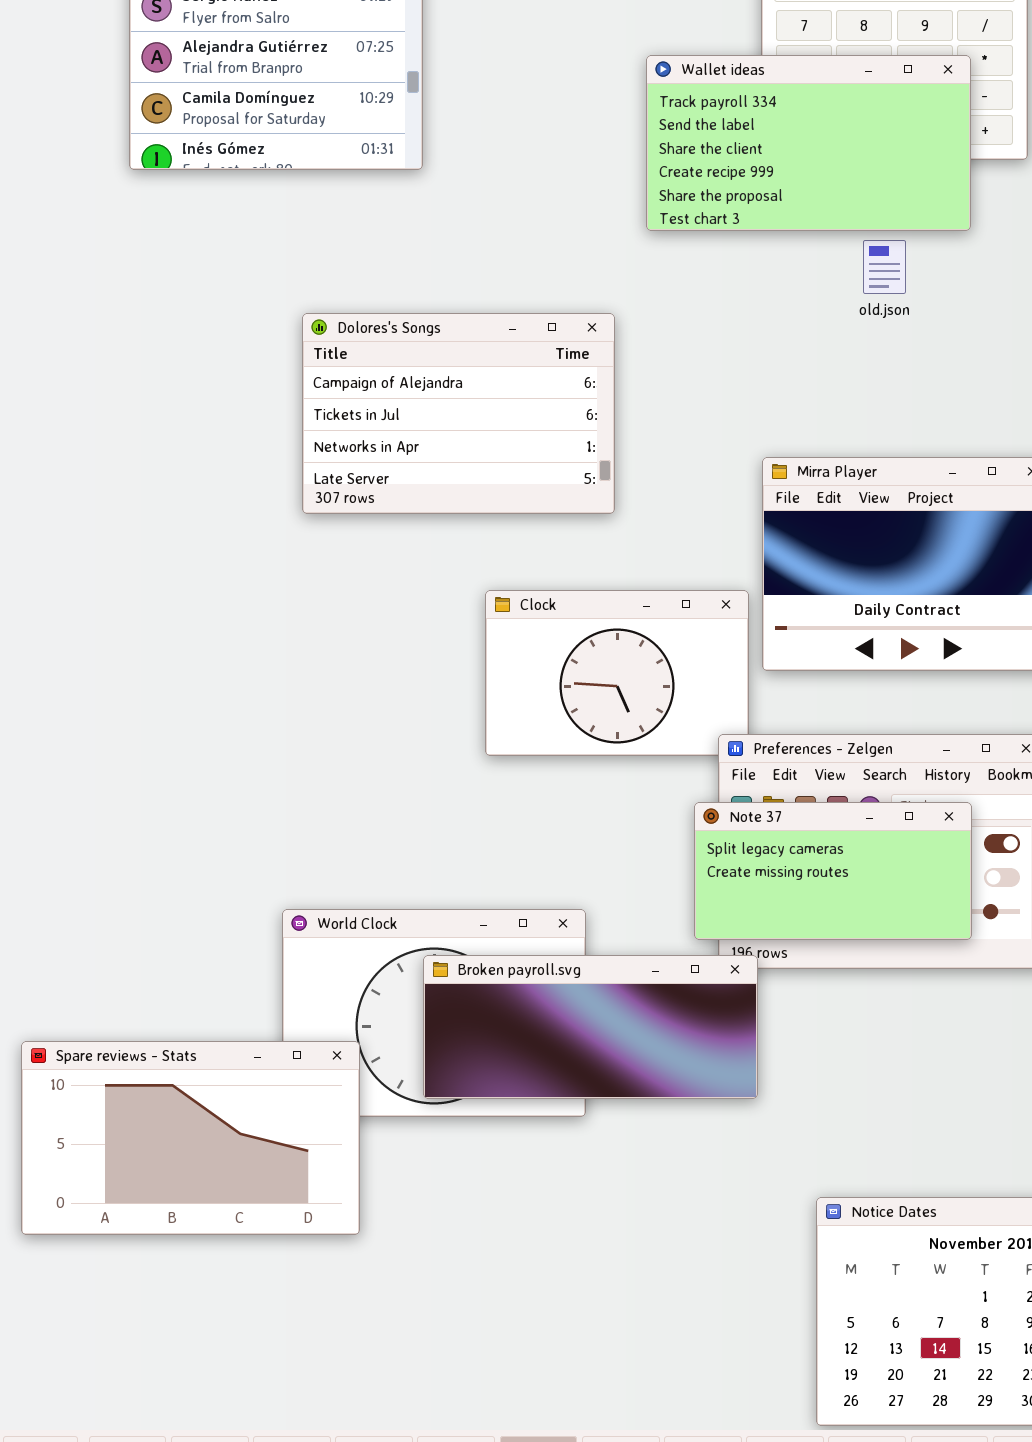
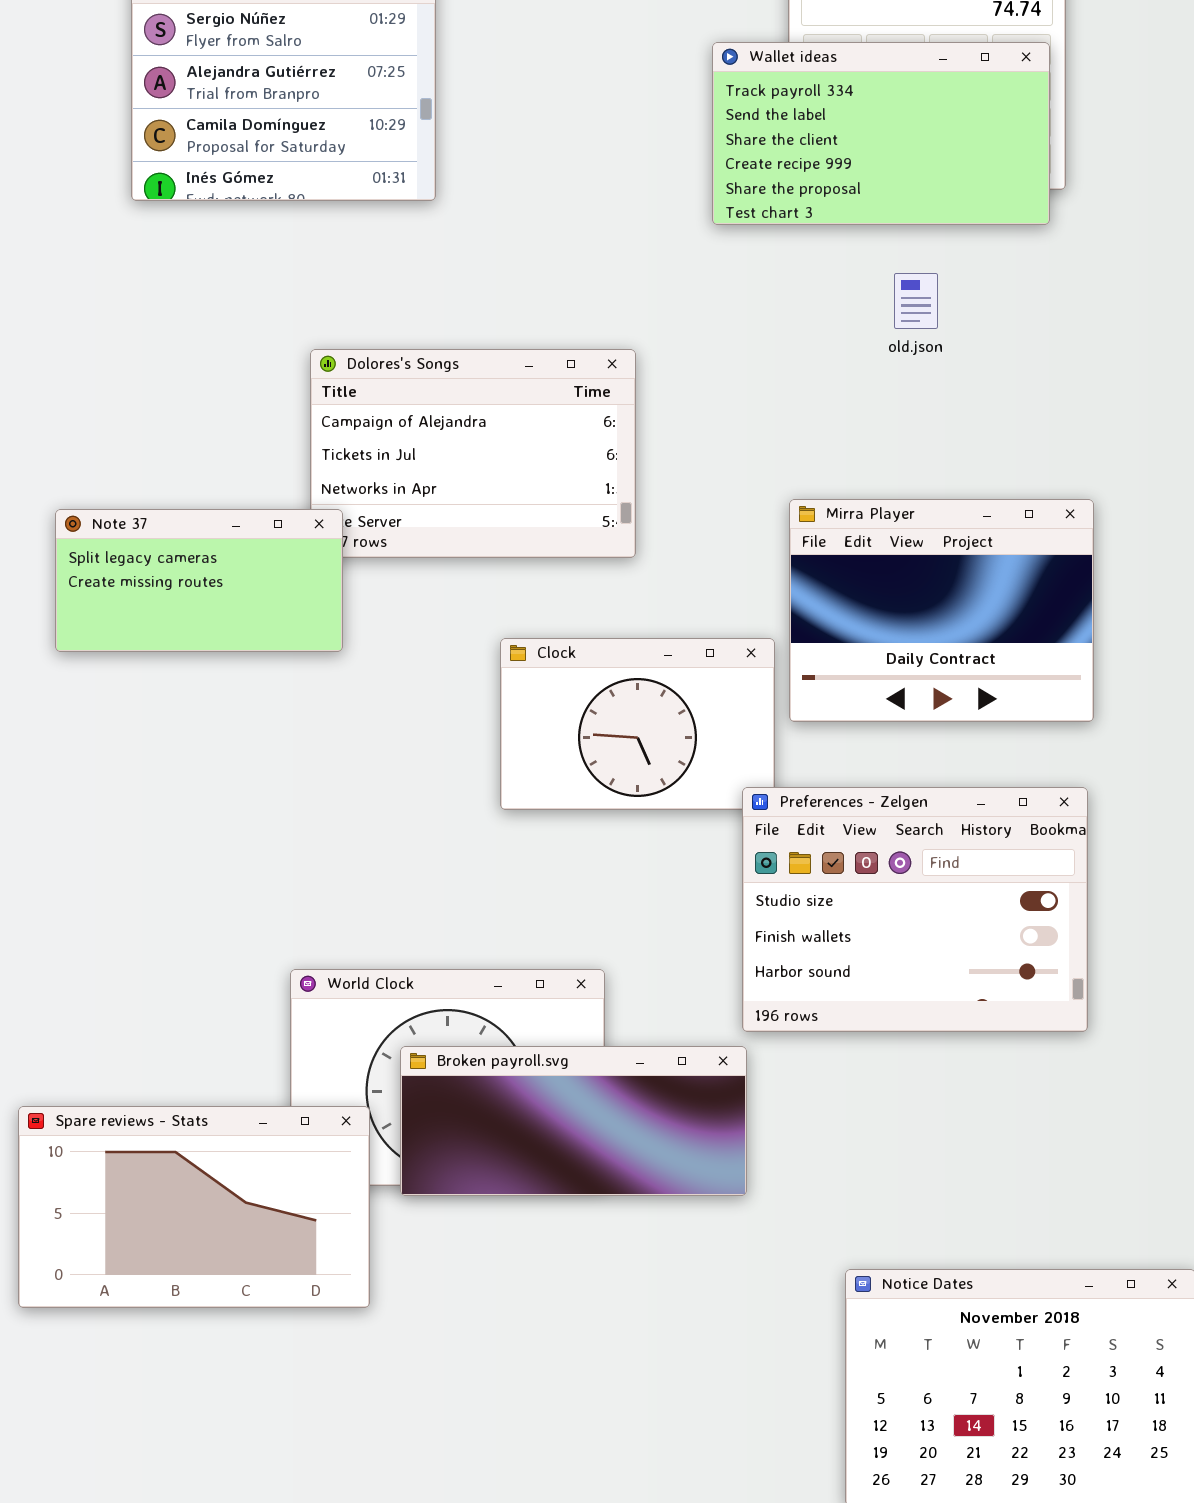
Wallet ideas: [646,55,971,231] -> [712,42,1050,225], moved
Note 37: [694,802,972,940] -> [55,509,343,652], moved
Broken payroll.svg: [423,955,758,1099] -> [400,1046,747,1196], moved

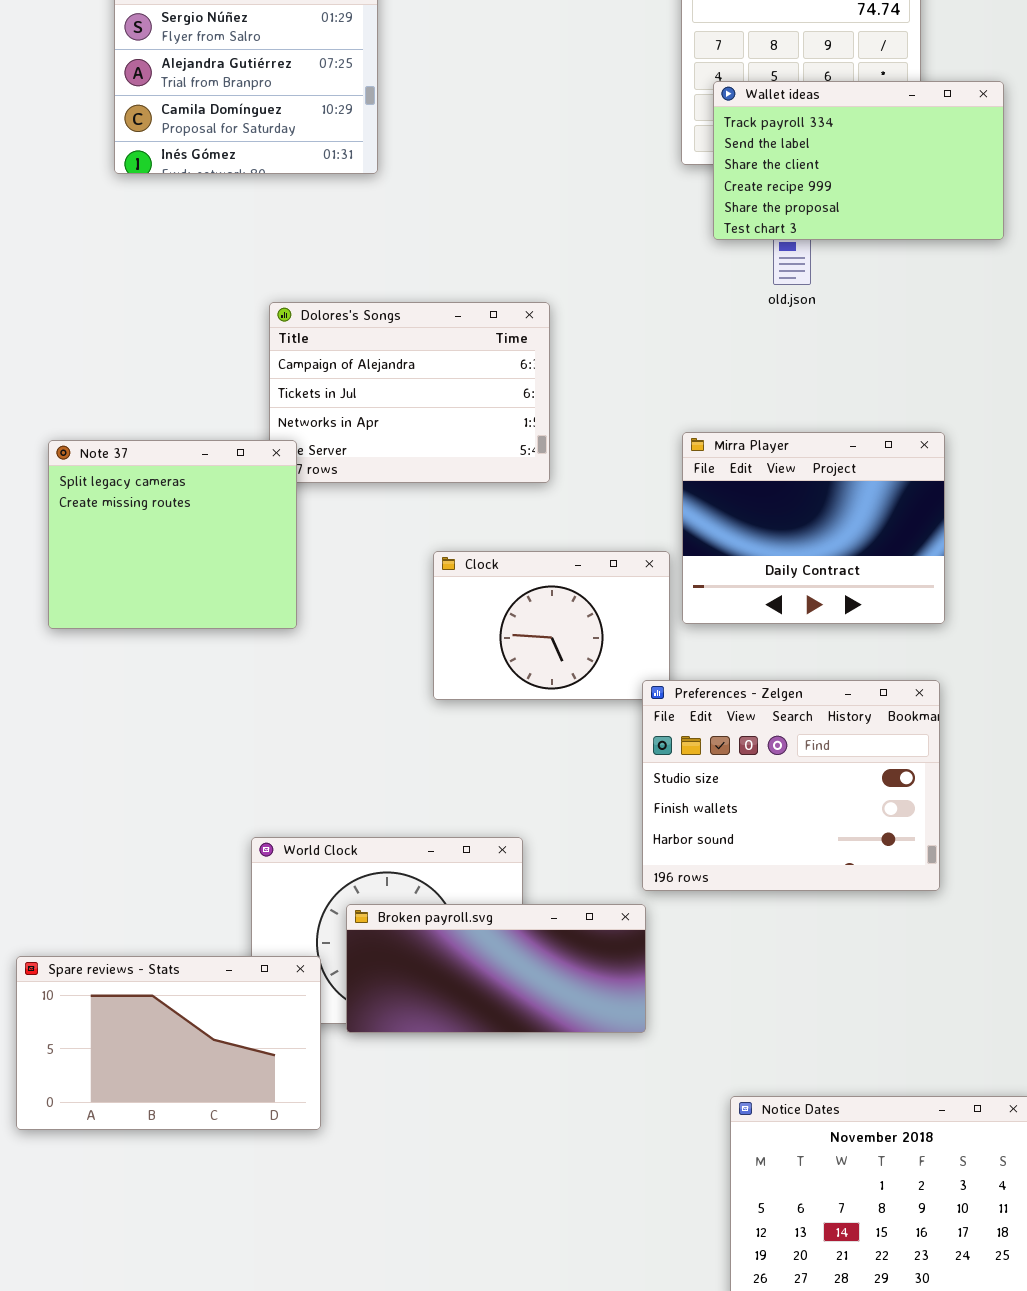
Wallet ideas: [712,42,1050,225] -> [713,81,1004,240], moved
Note 37: [55,509,343,652] -> [48,440,297,629], resized

